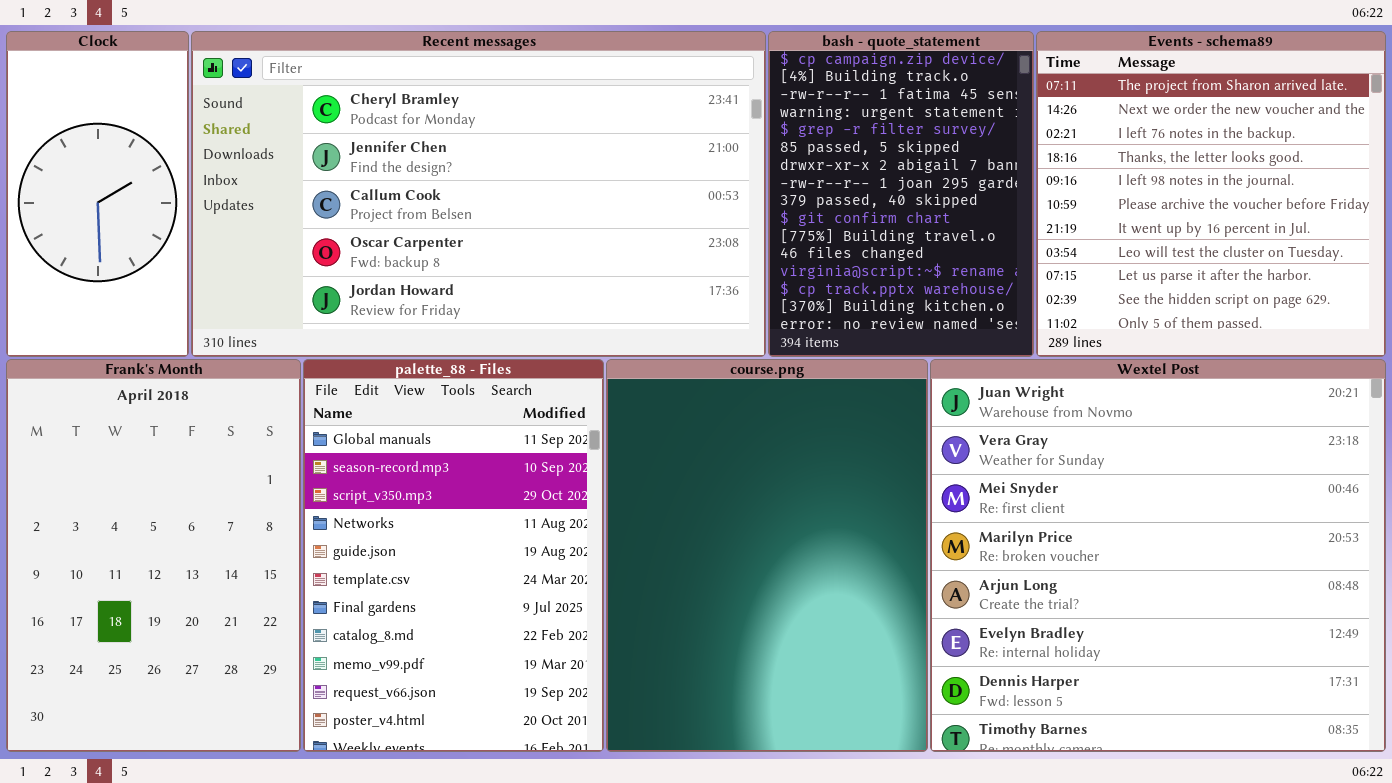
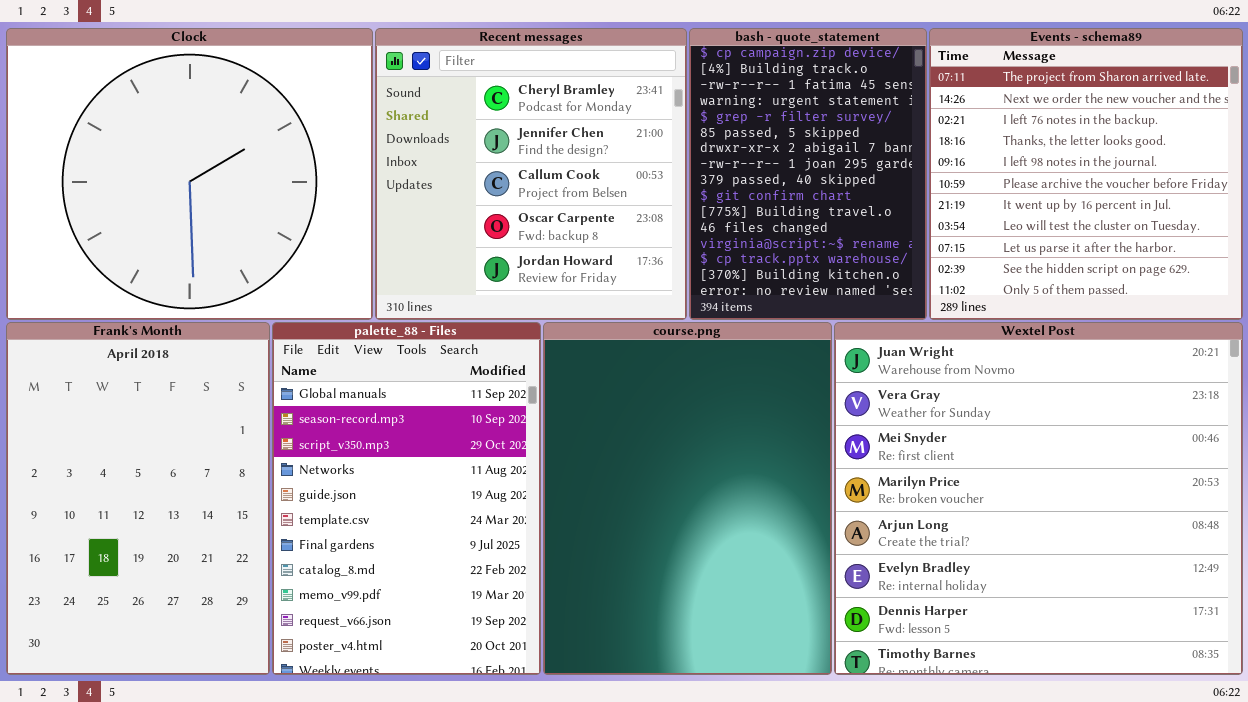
Clock: [6,31,189,357] -> [6,28,373,320], resized
Recent messages: [191,31,766,357] -> [375,28,687,320], resized

